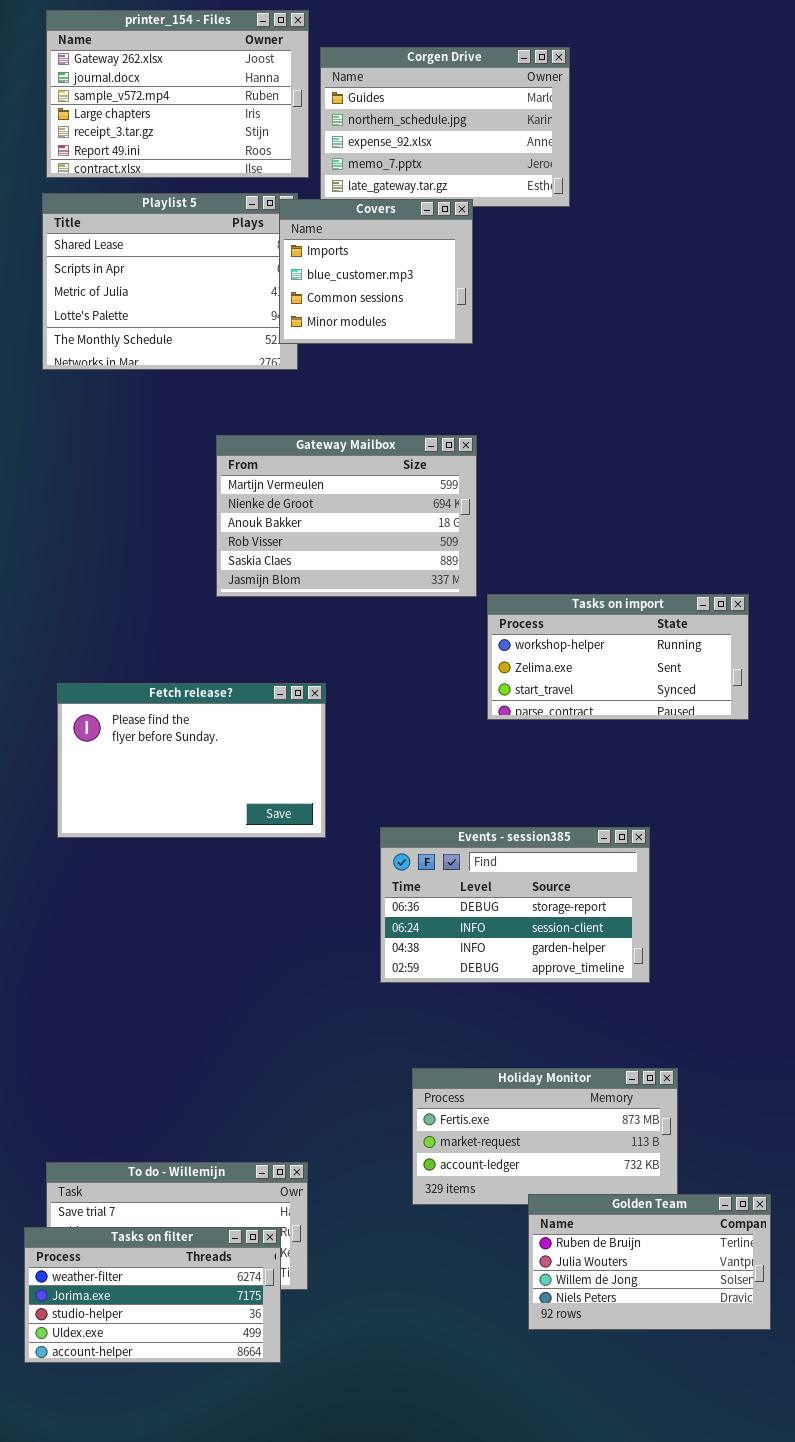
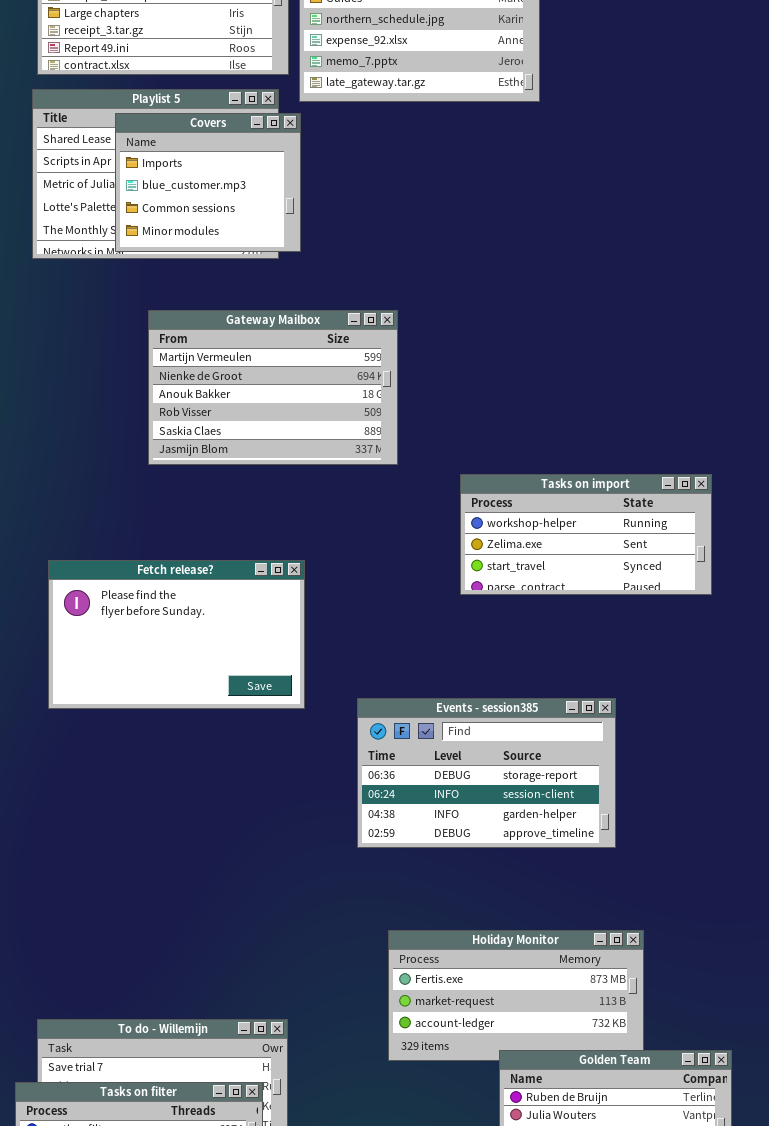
Covers: [279,199,473,344] -> [115,113,301,252], moved
Gateway Mailbox: [216,435,477,597] -> [148,310,398,465], moved

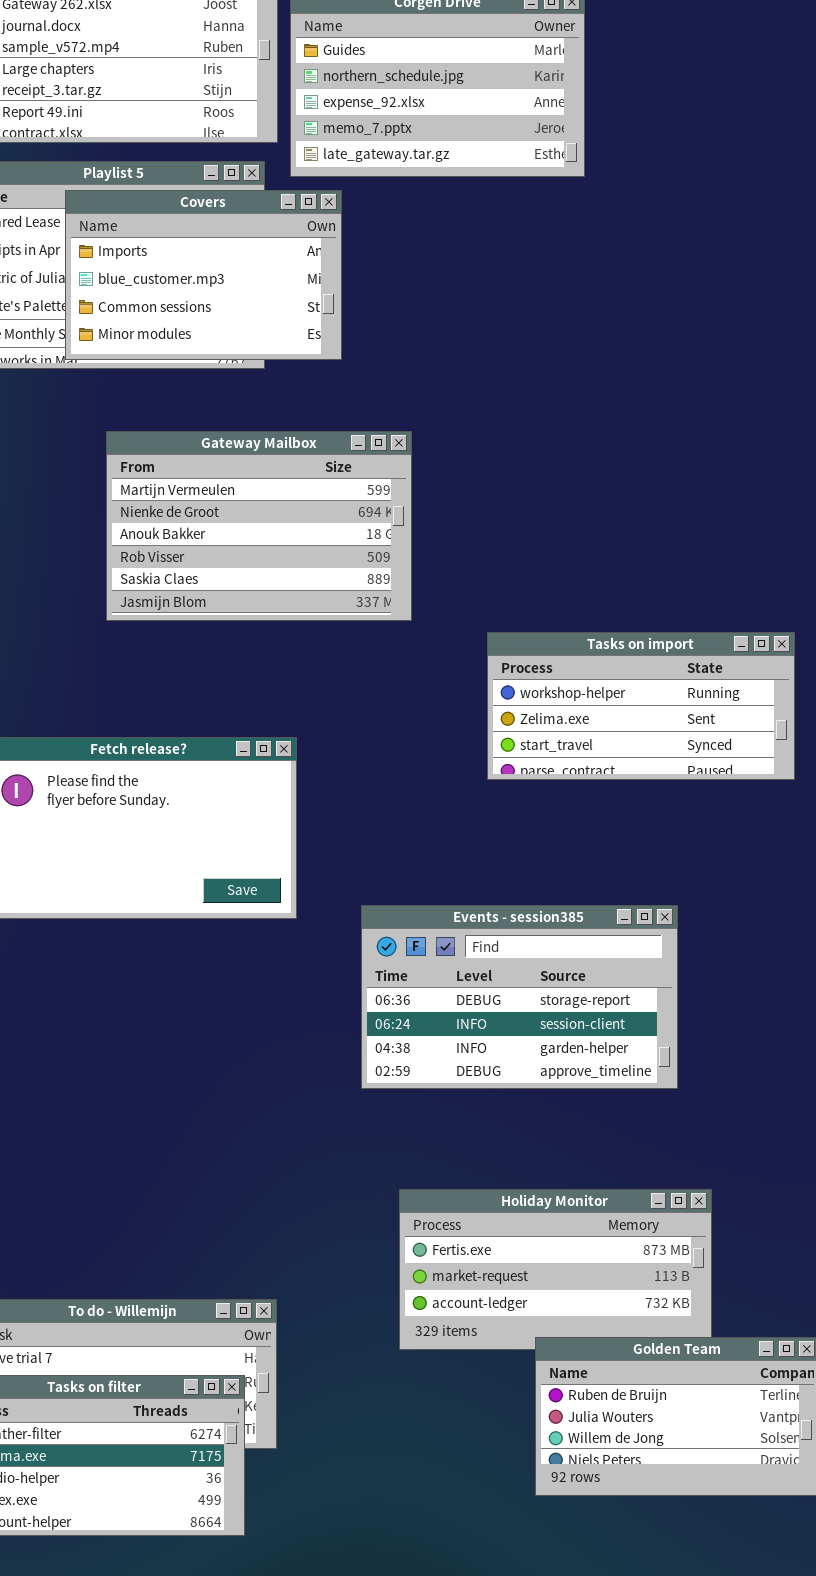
Covers: [115,113,301,252] -> [65,190,342,360], resized

